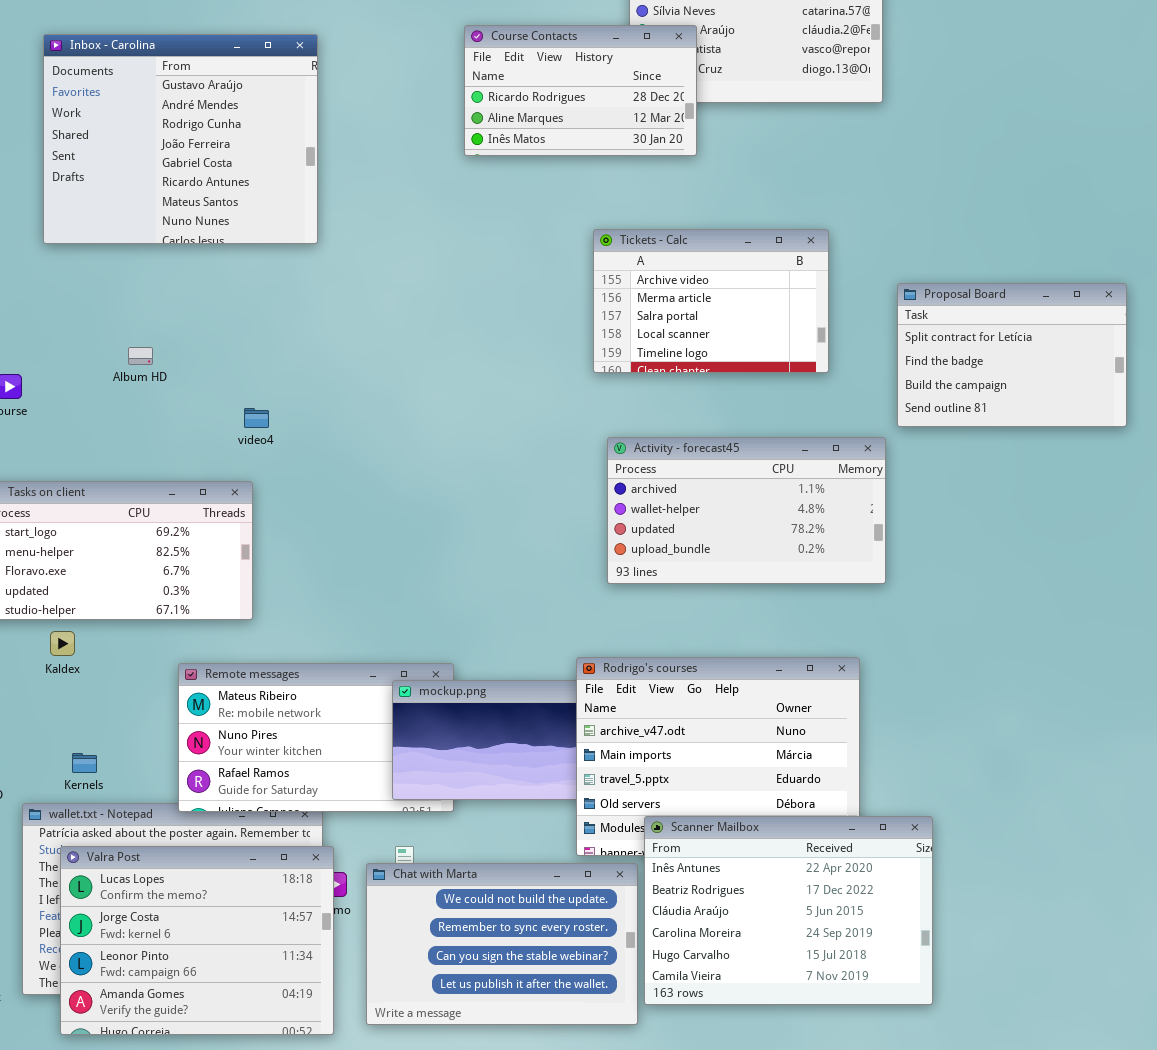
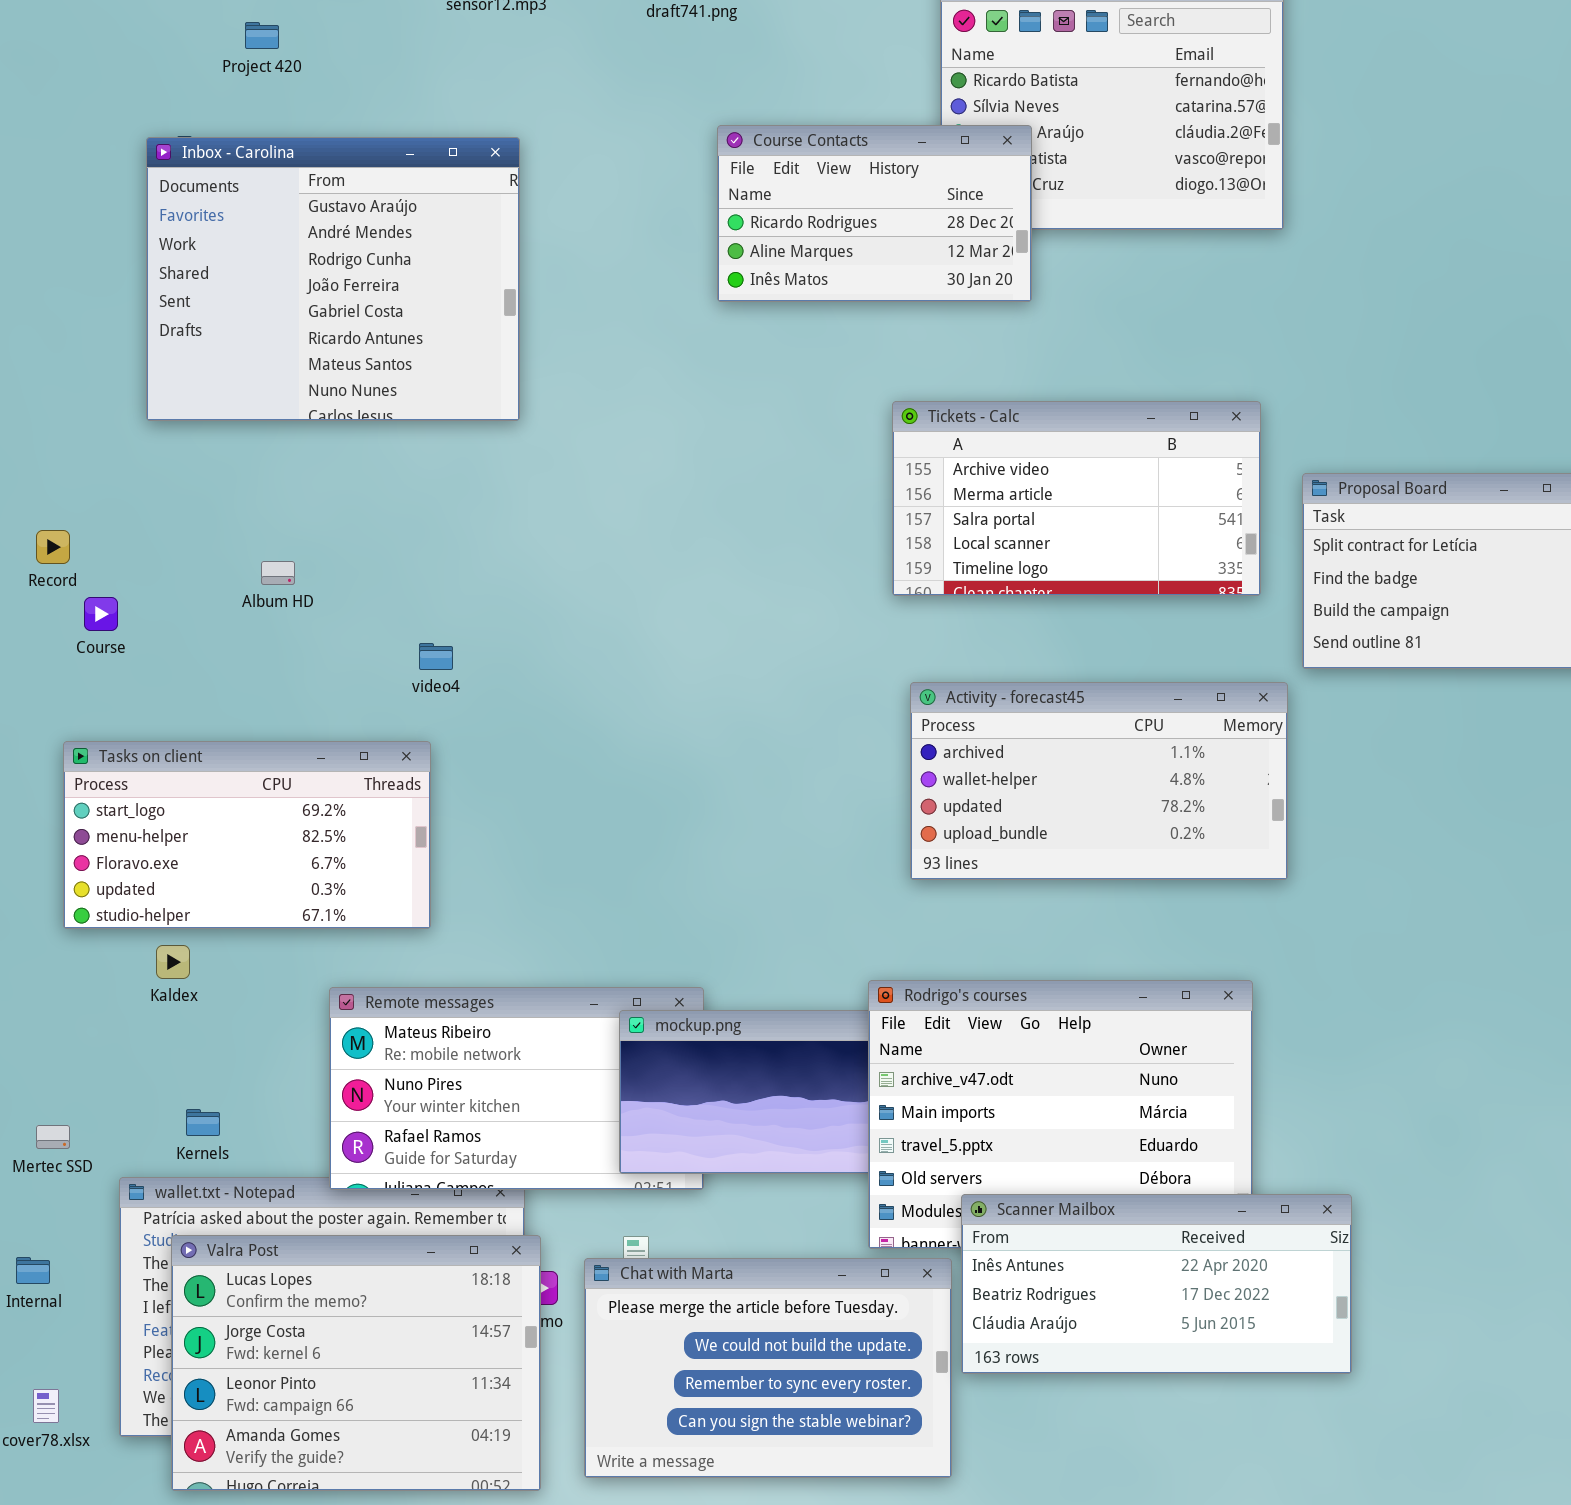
Tickets - Calc: [593,229,829,373] -> [892,401,1261,596], resized
Scanner Mailbox: [644,816,933,1005] -> [961,1194,1352,1374], resized
Chat with Marta: [366,863,638,1025] -> [584,1258,952,1478], scrolled up 1 row

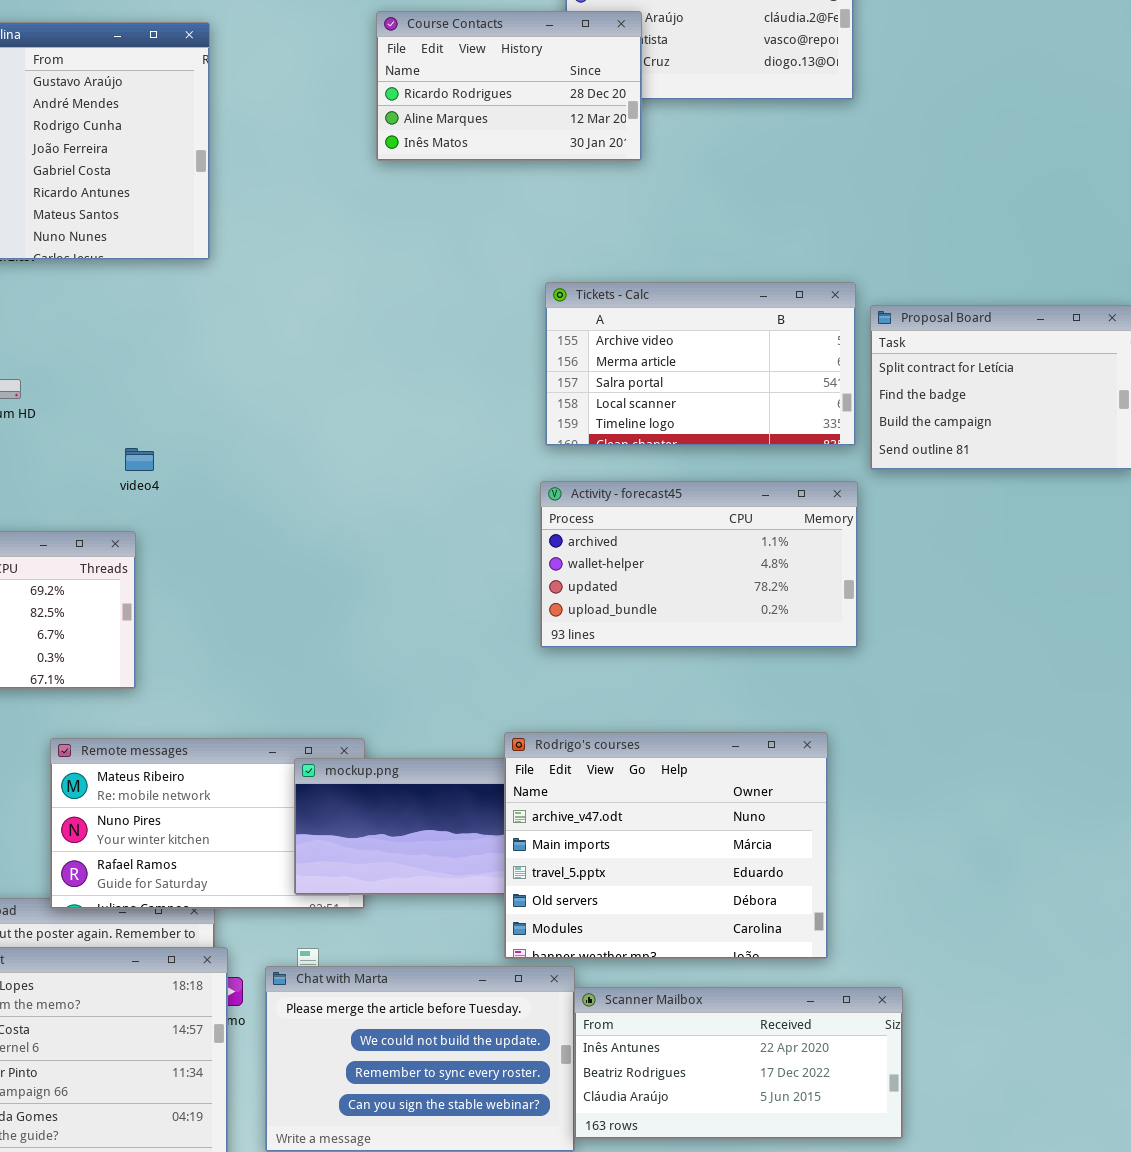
Tickets - Calc: [892,401,1261,596] -> [545,282,856,446], moved
Scanner Mailbox: [961,1194,1352,1374] -> [574,987,903,1139], moved

